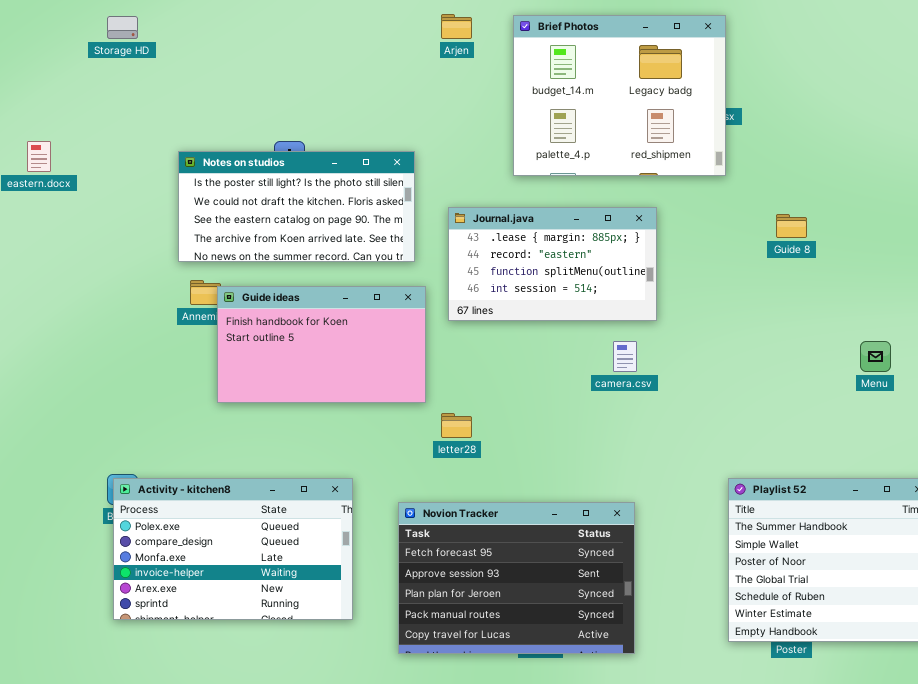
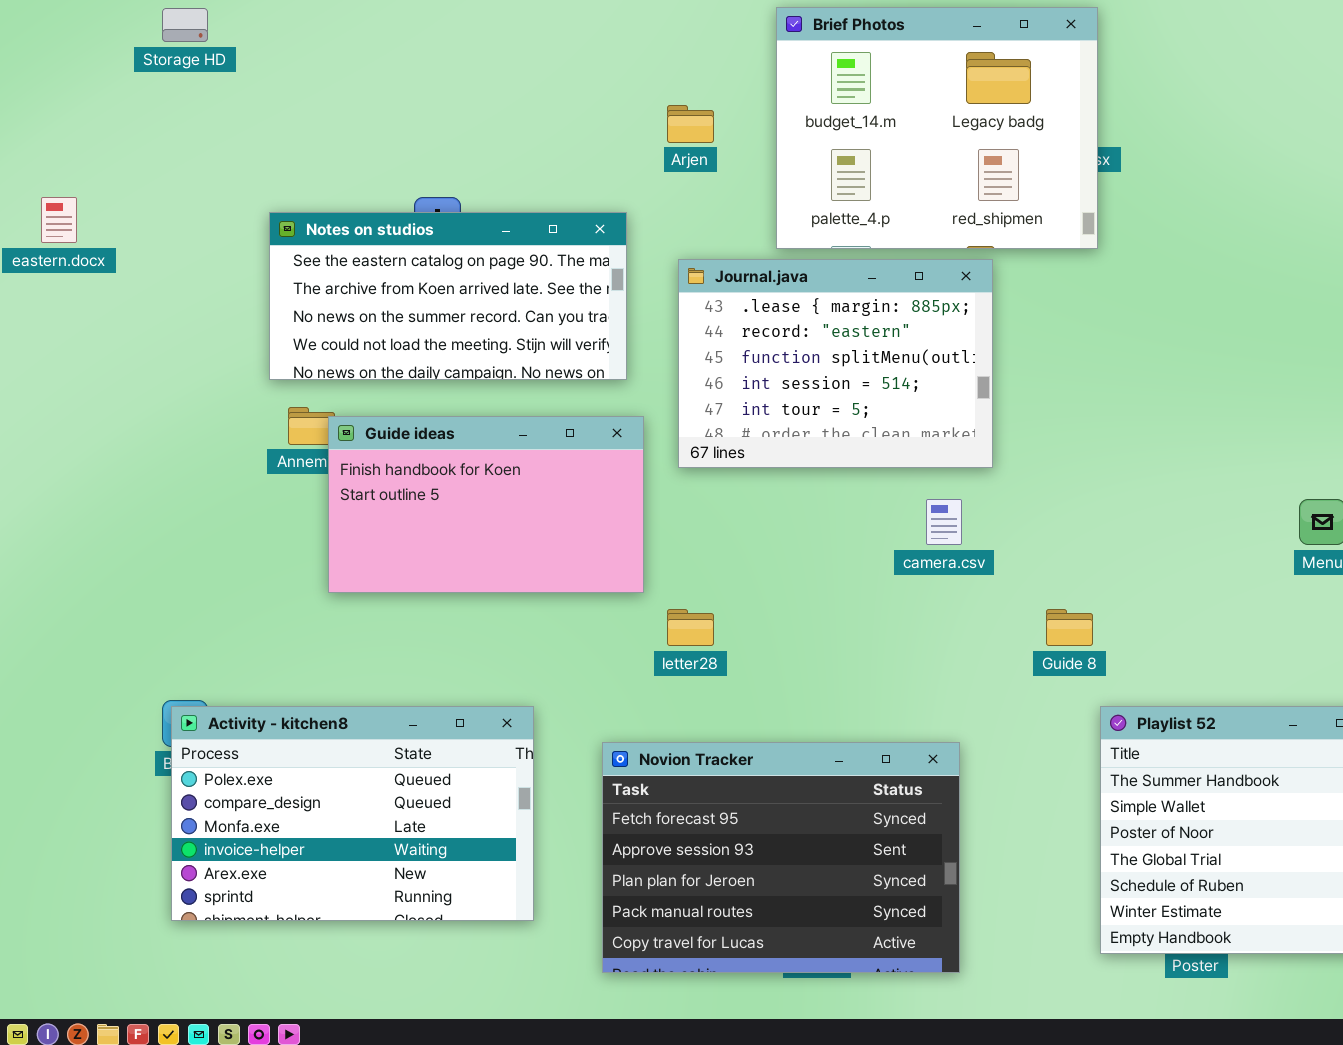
Arjen: [441,14,472,39] -> [667,105,714,143], moved
Notes on studios: [178,151,415,262] -> [269,212,627,380], scrolled down 2 rows
Journal.java: [448,207,657,321] -> [678,259,993,468], resized
Guide 8: [776,214,807,238] -> [1046,609,1093,646], moved

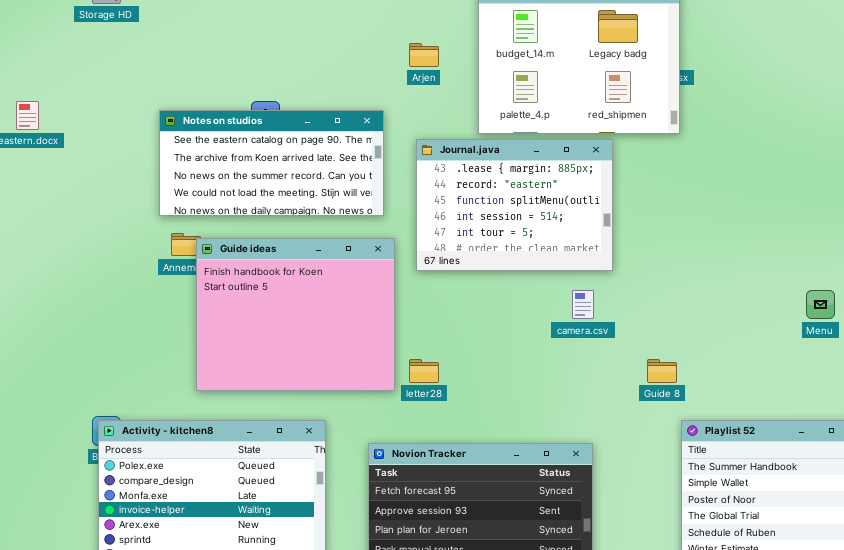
Guide ideas: [328,416,644,593] -> [196,238,395,391], resized

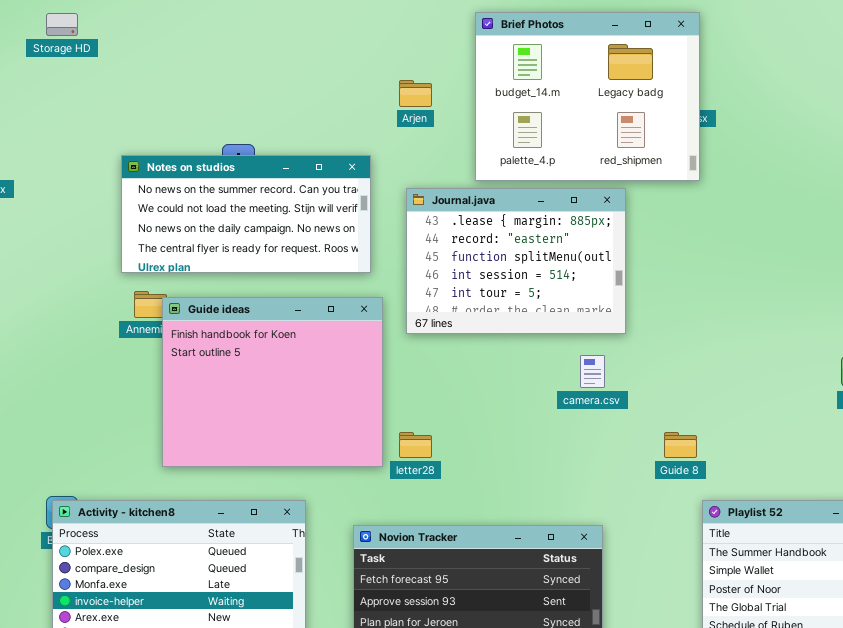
Notes on studios: [159,110,384,216] -> [121,155,371,273], scrolled down 2 rows

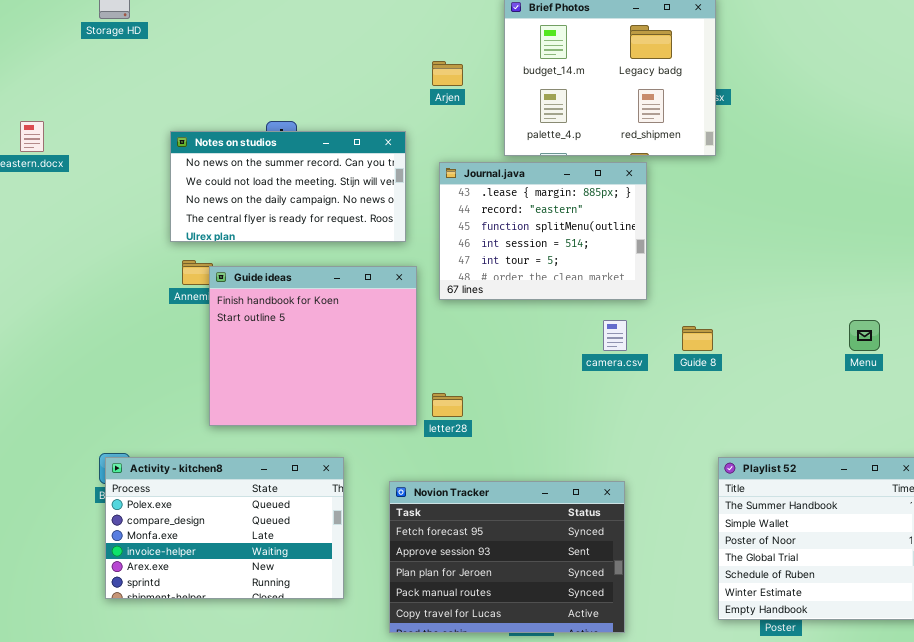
Guide 8: [664,432,697,458] -> [682,326,713,351], moved

